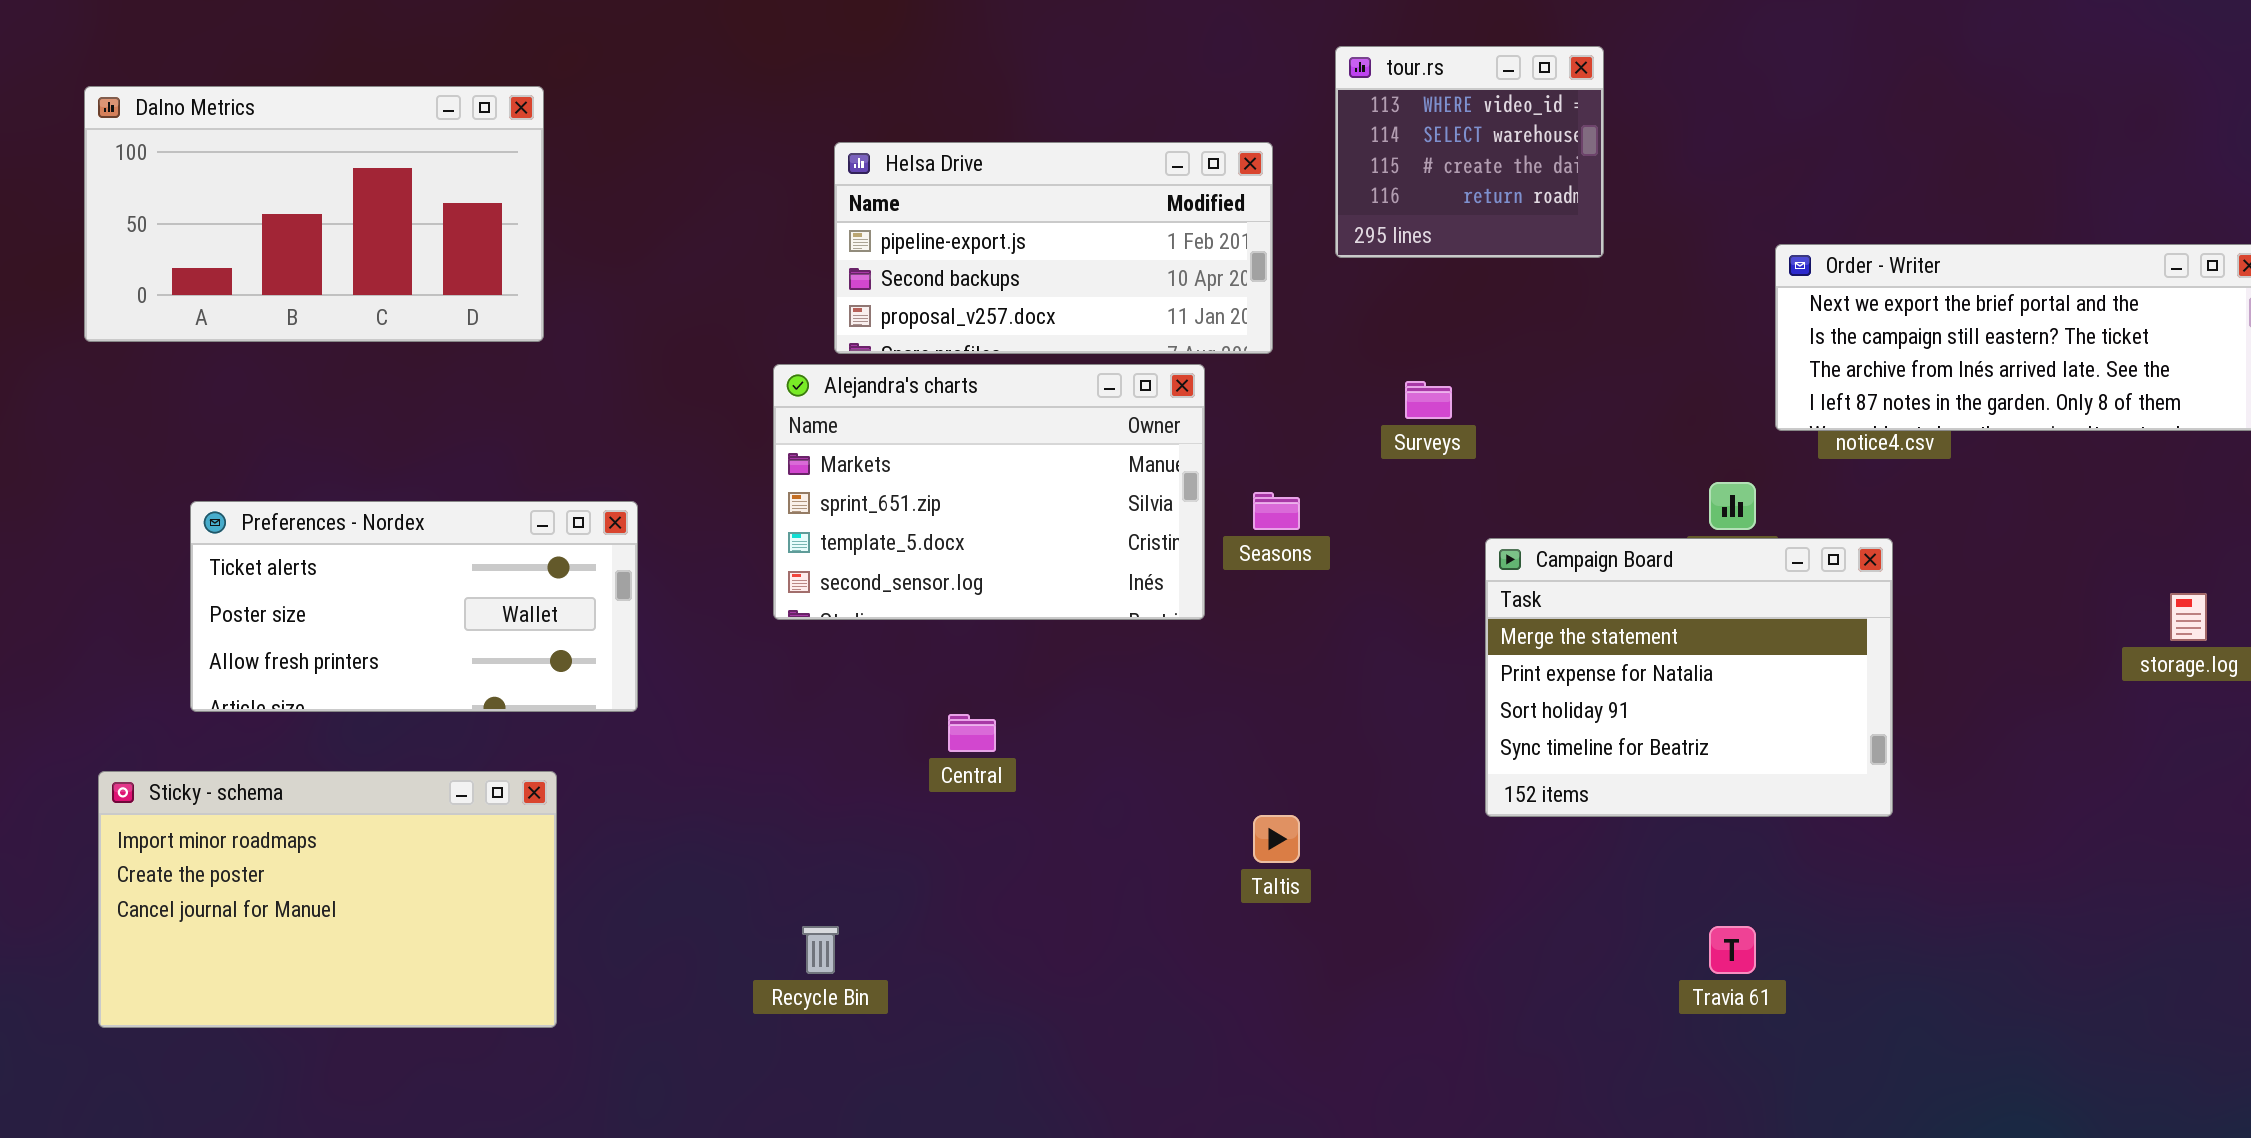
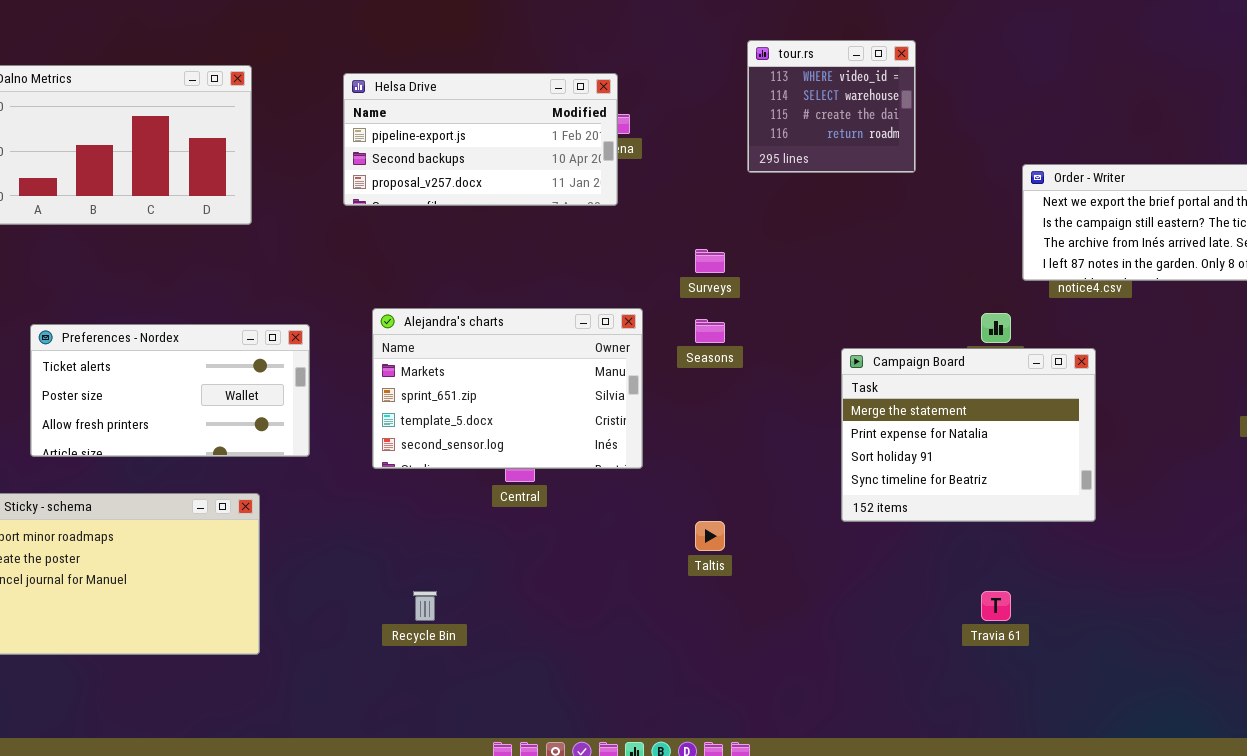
Helsa Drive: [834,142,1273,354] -> [343,73,618,206], moved
Alejandra's charts: [773,364,1205,620] -> [372,308,643,469], moved
Surveys: [1405,381,1452,419] -> [695,249,725,273], moved

